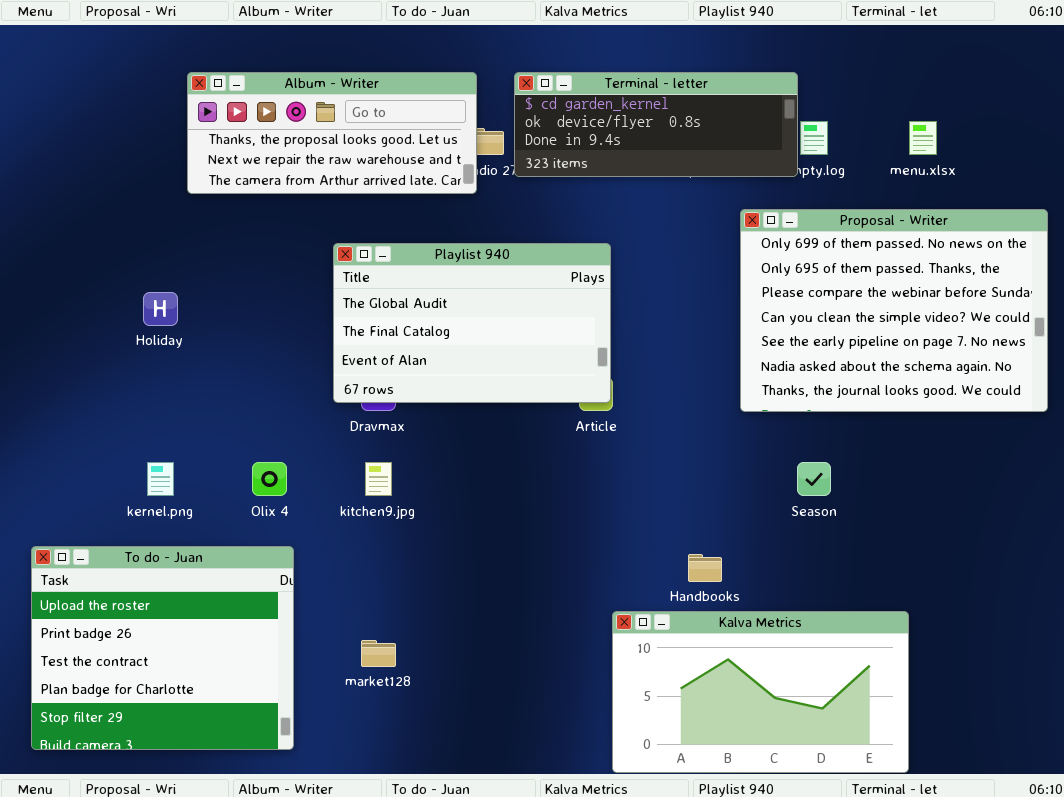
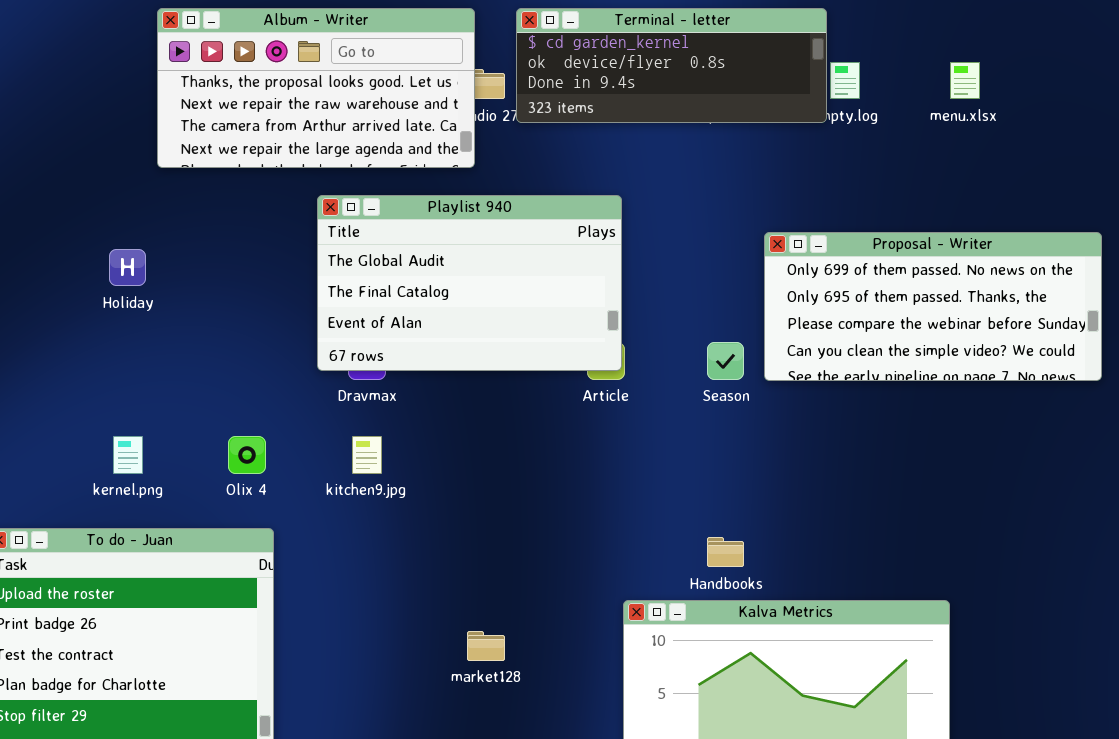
Album - Writer: [187,72,477,194] -> [157,8,475,168], resized
Proposal - Writer: [740,209,1048,412] -> [764,232,1102,381], resized
Season: [797,462,831,496] -> [707,342,744,380], moved
market128: [361,640,396,667] -> [467,631,505,661], moved

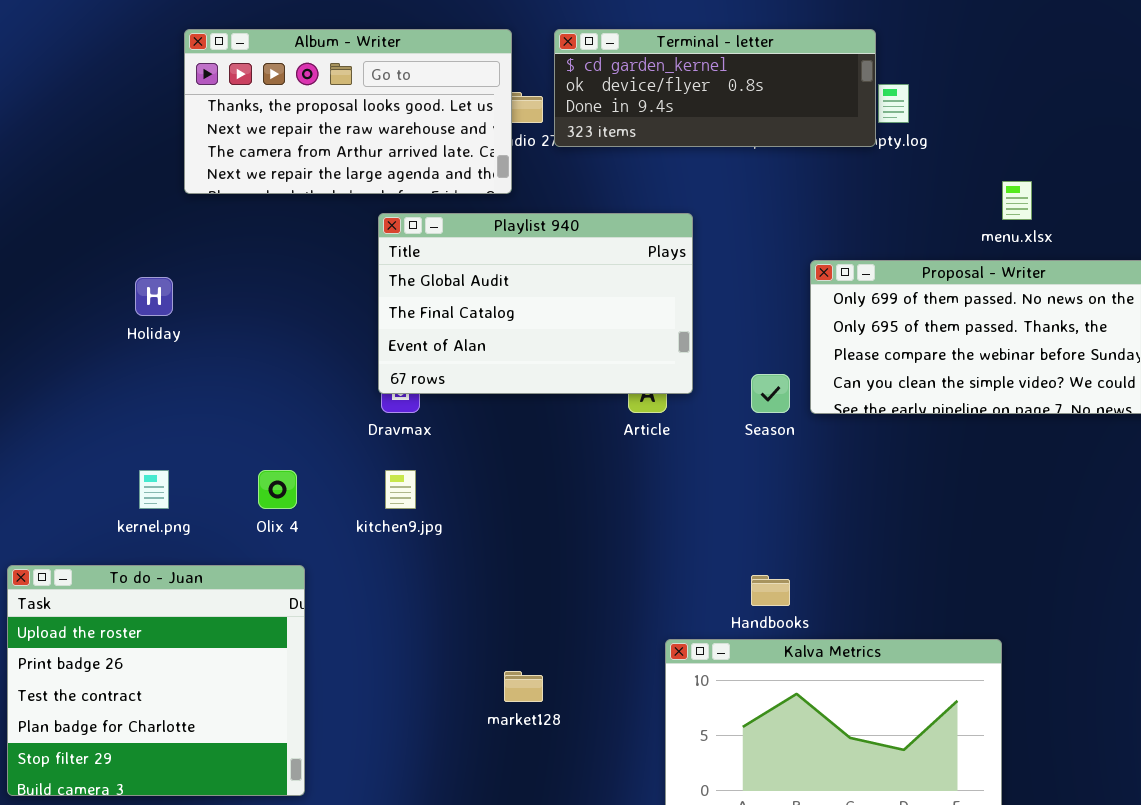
menu.xlsx: [950,62,980,99] -> [1002,181,1032,220], moved
Playlist 940: [317,195,622,371] -> [378,213,693,394], moved

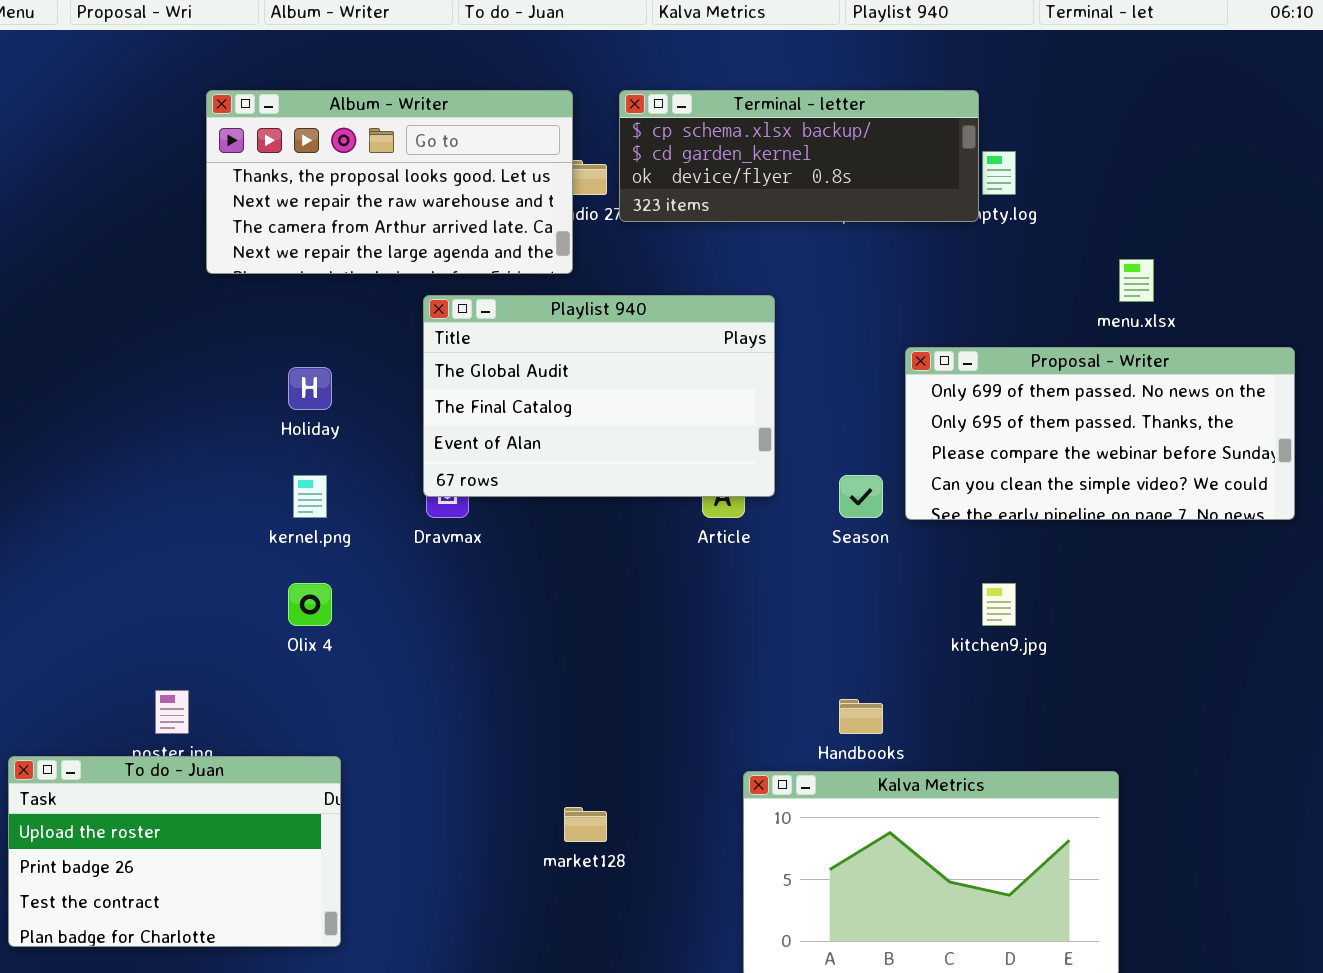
Terminal - letter: [554,29,876,147] -> [619,90,979,222], scrolled up 1 row
Holiday: [135,277,173,316] -> [288,367,332,410], moved
kernel.png: [139,470,169,509] -> [293,475,327,518], moved
kitchen9.jpg: [385,470,416,509] -> [982,583,1016,626], moved
To do - Juan: [7,565,305,796] -> [8,756,341,947], resized

